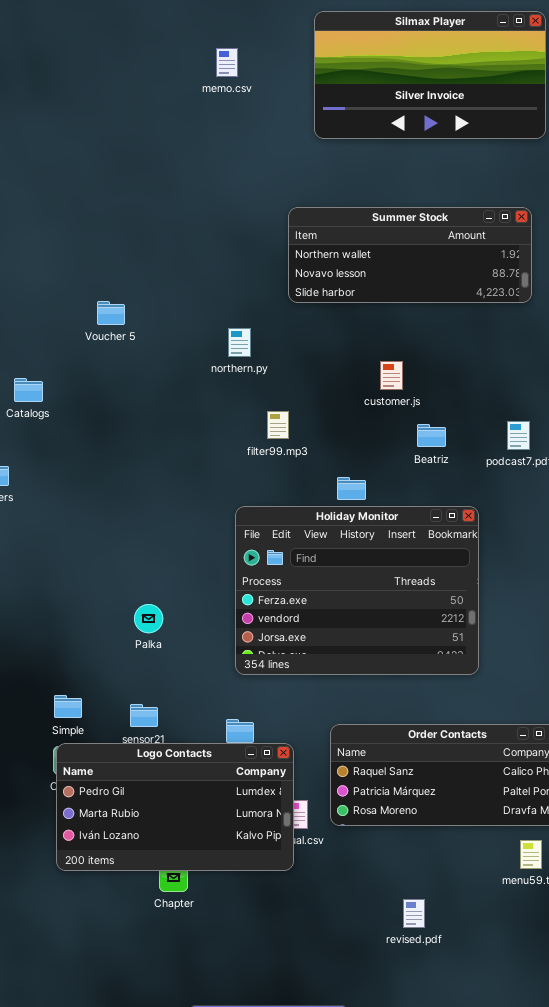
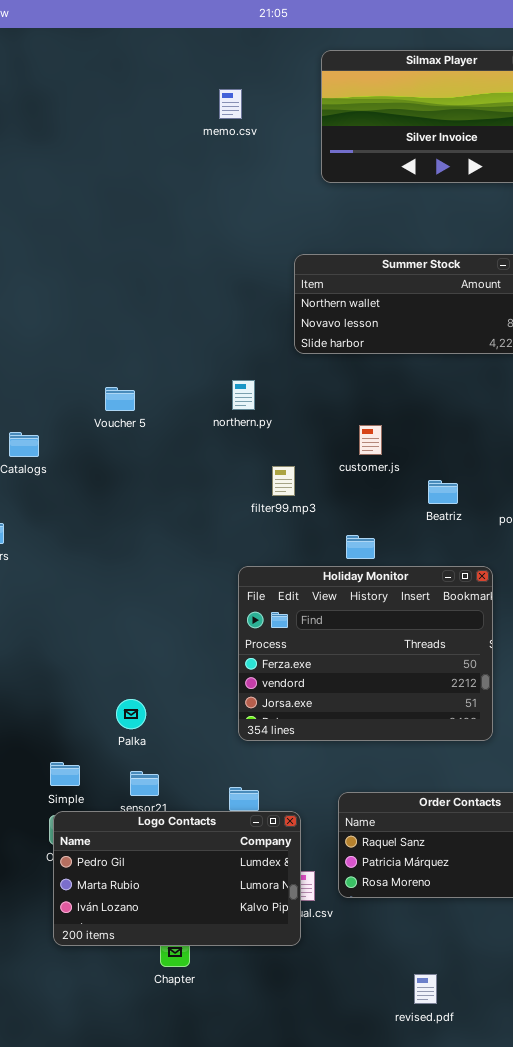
Voucher 5: [97,301,125,325] -> [105,387,135,411], moved
customer.js: [380,361,403,390] -> [359,425,382,455], moved
Palka: [134,604,163,633] -> [116,699,146,729], moved

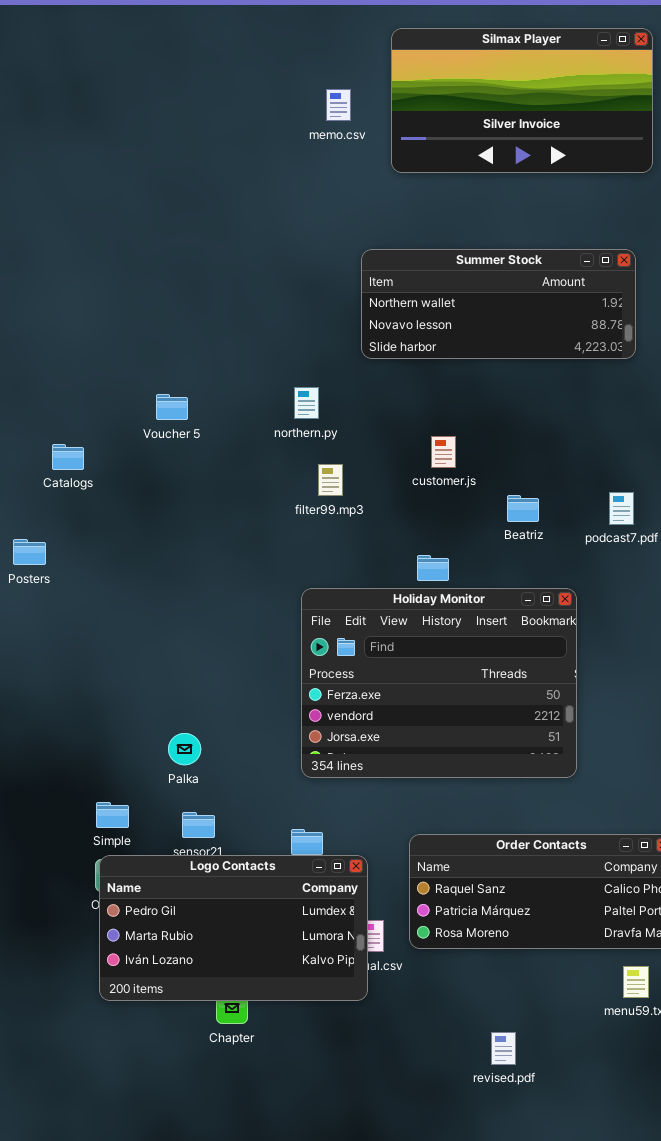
memo.csv: [219,89,242,119] -> [326,89,351,121], moved
filter99.mp3: [272,466,295,496] -> [318,464,343,496], moved

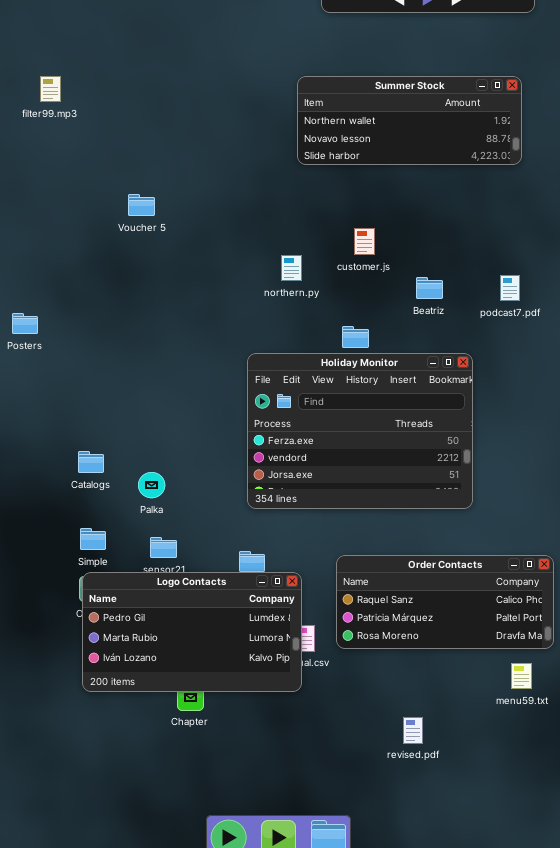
northern.py: [294,387,319,419] -> [281,255,302,281], moved
Catalogs: [52,444,84,470] -> [78,451,104,473], moved
filter99.mp3: [318,464,343,496] -> [40,76,61,102], moved

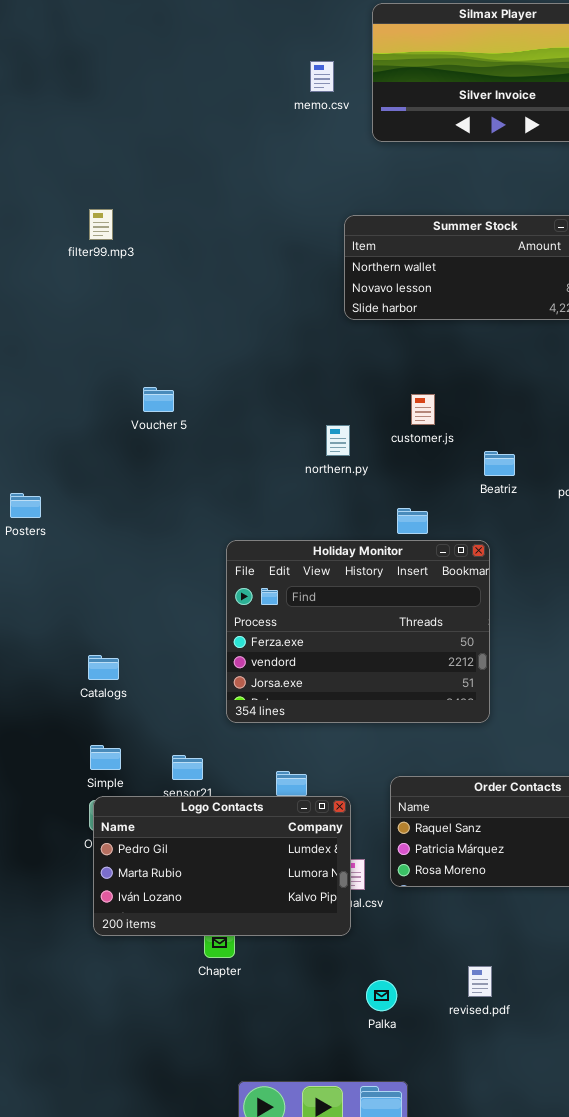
filter99.mp3: [40,76,61,102] -> [89,209,113,240], moved
Voucher 5: [128,194,155,216] -> [143,387,174,412], moved
Holiday Monitor: [247,353,473,509] -> [226,540,490,723], moved
Palka: [138,472,165,498] -> [366,980,397,1011], moved

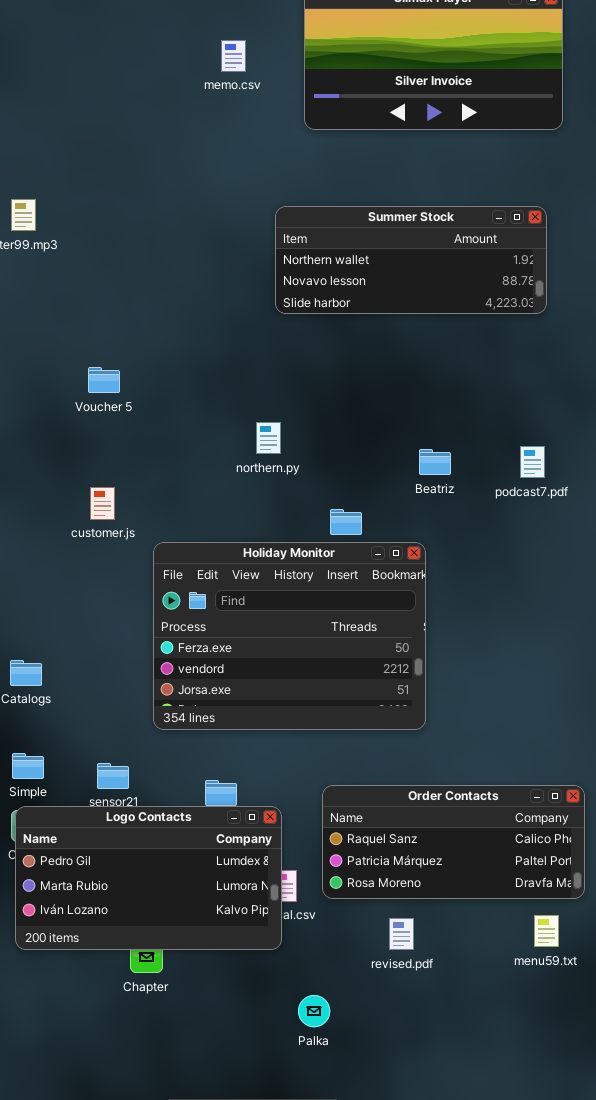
memo.csv: [310,61,334,92] -> [221,40,246,72], moved
Voucher 5: [143,387,174,412] -> [88,367,120,393], moved
customer.js: [411,394,435,425] -> [90,487,115,520], moved
revised.pdf: [468,966,492,997] -> [389,918,414,950], moved

